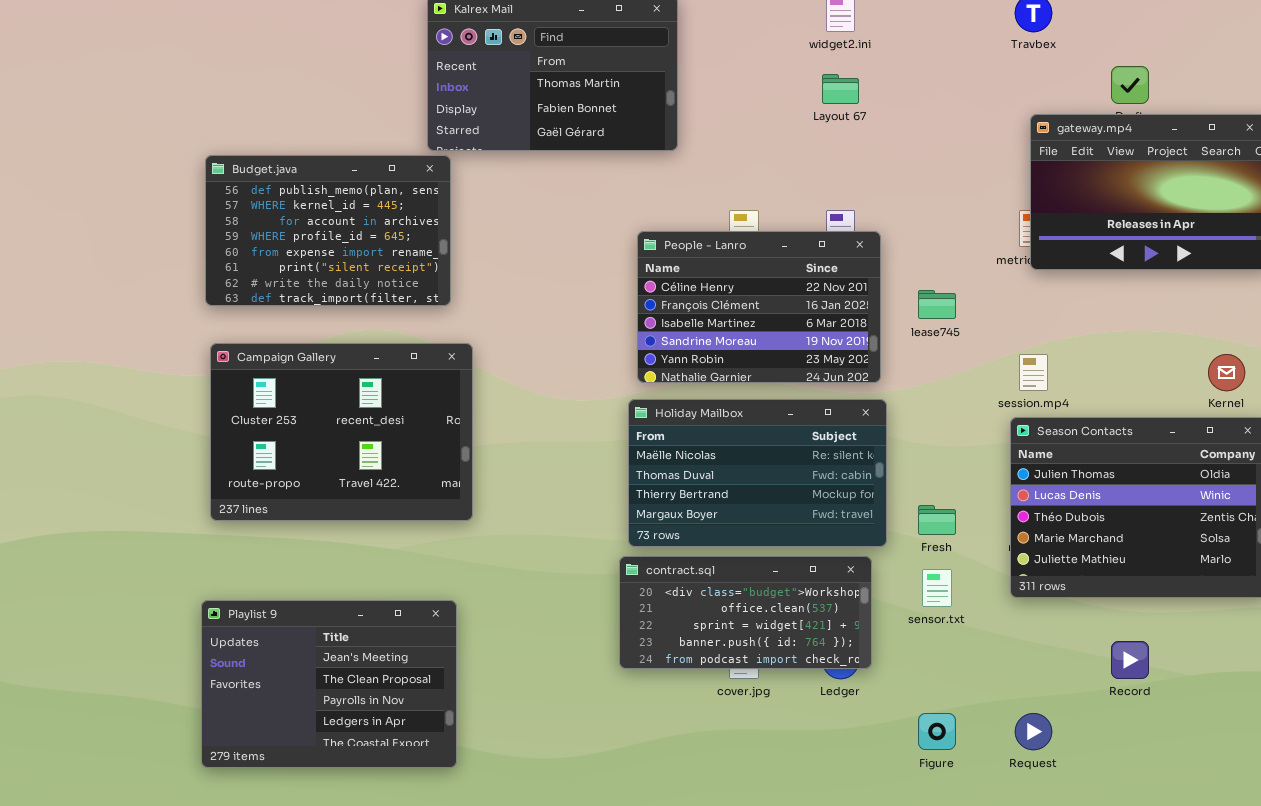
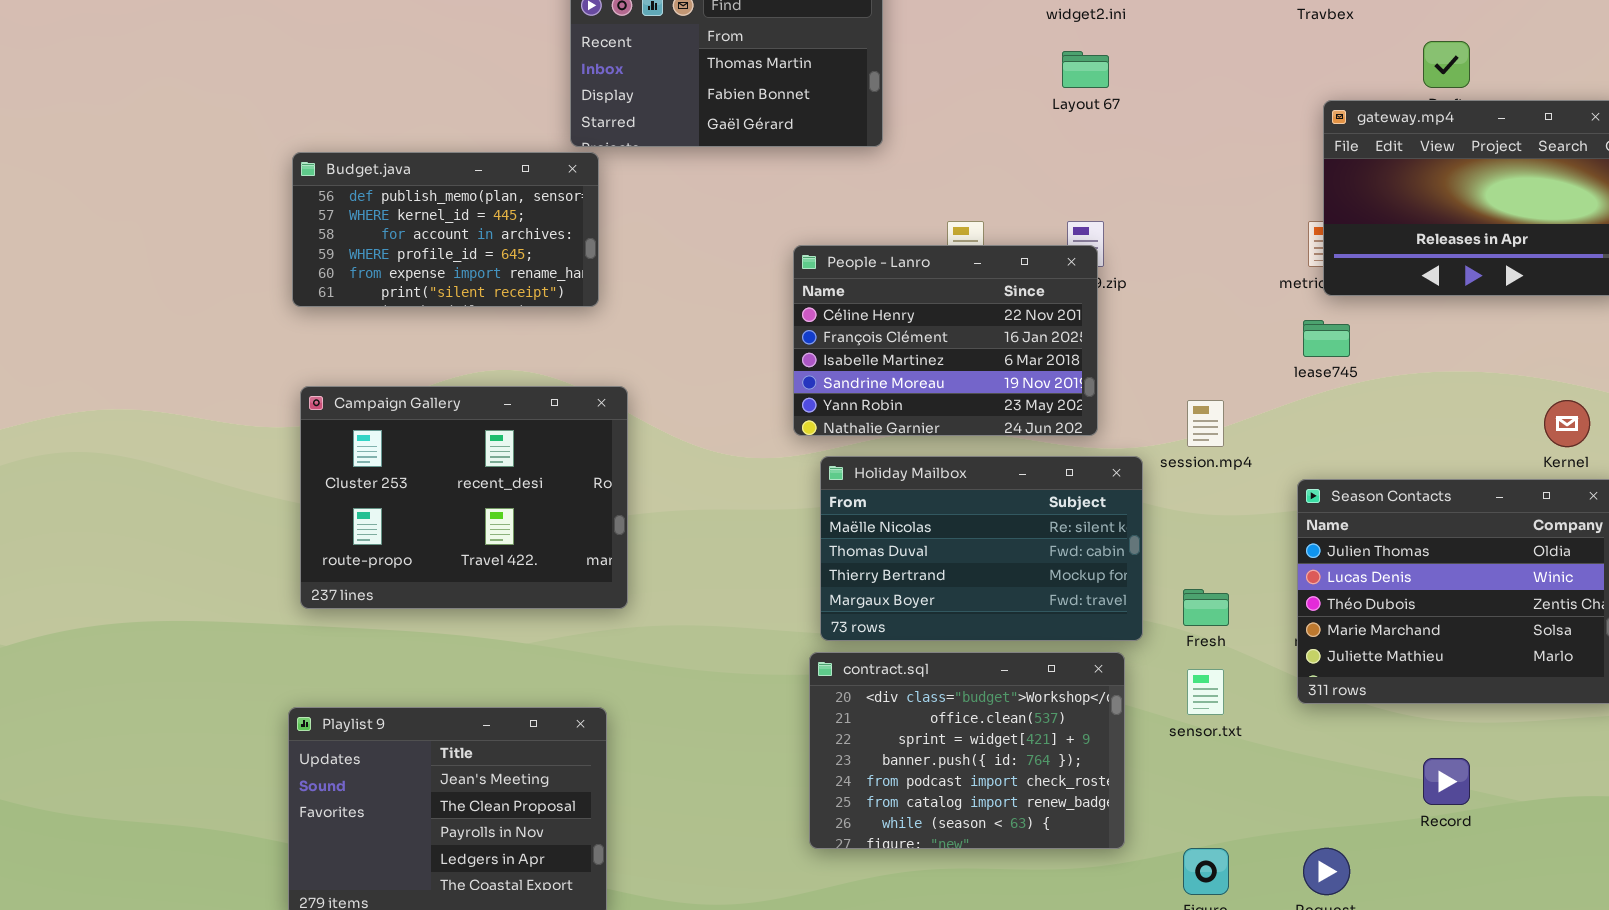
Budget.java: [205,155,451,306] -> [292,152,599,307], resized
People - Lanro: [637,231,881,383] -> [793,245,1098,436], moved
lease745: [918,290,956,319] -> [1303,320,1350,357], moved
session.mp4: [1019,354,1048,391] -> [1187,400,1224,447], moved
contract.sql: [619,556,872,669] -> [809,652,1125,849], resized

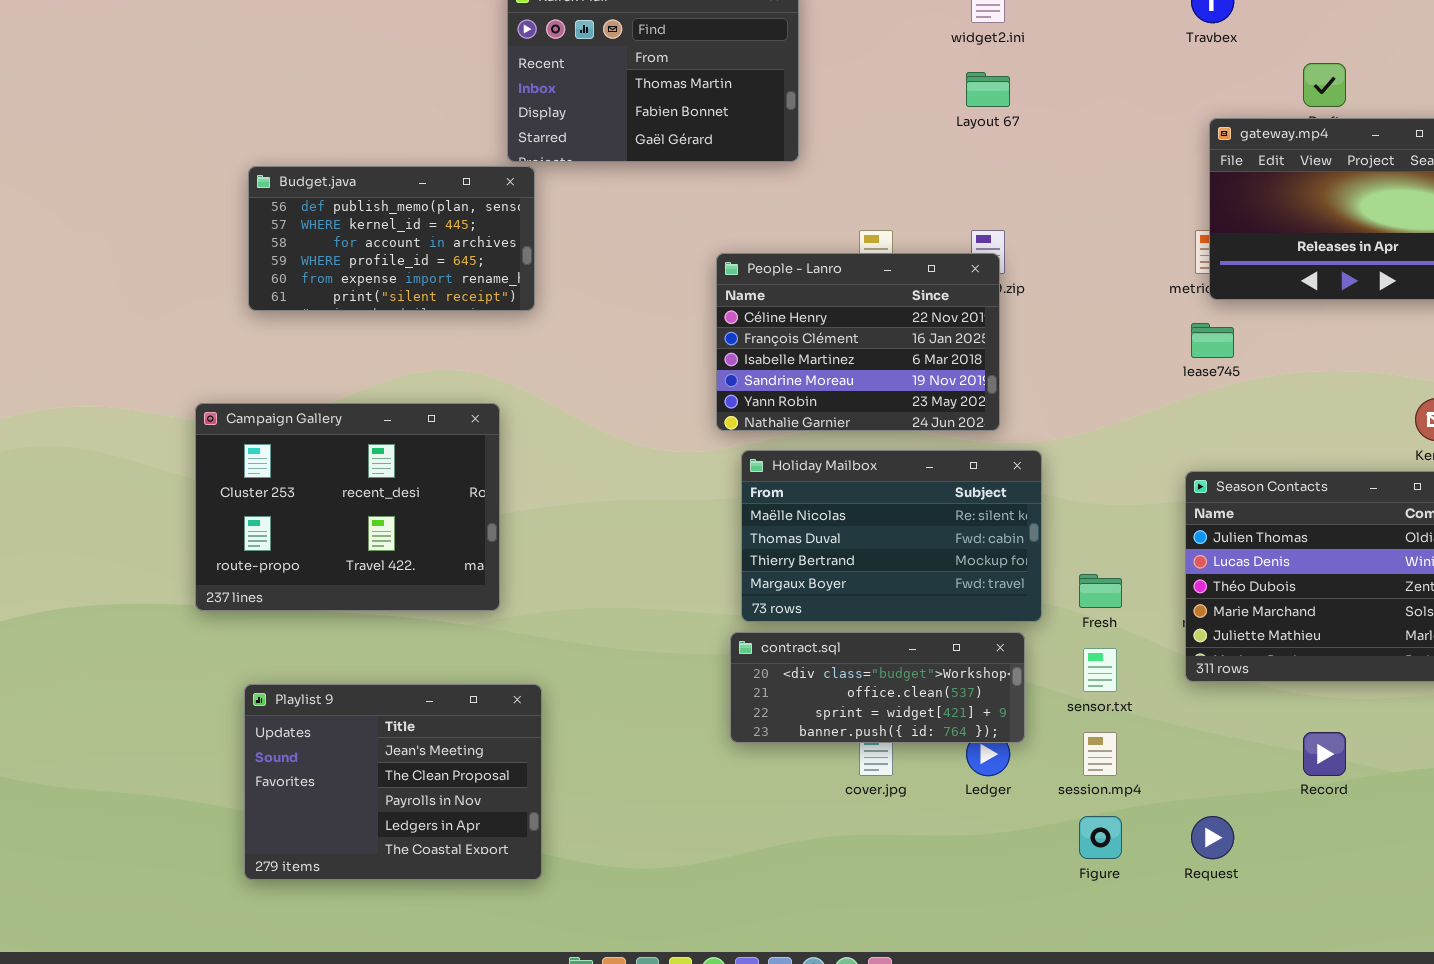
Campaign Gallery: [300,386,628,609] -> [195,403,500,611], moved
session.mp4: [1187,400,1224,447] -> [1083,732,1117,776], moved
contract.sql: [809,652,1125,849] -> [730,632,1025,743], resized

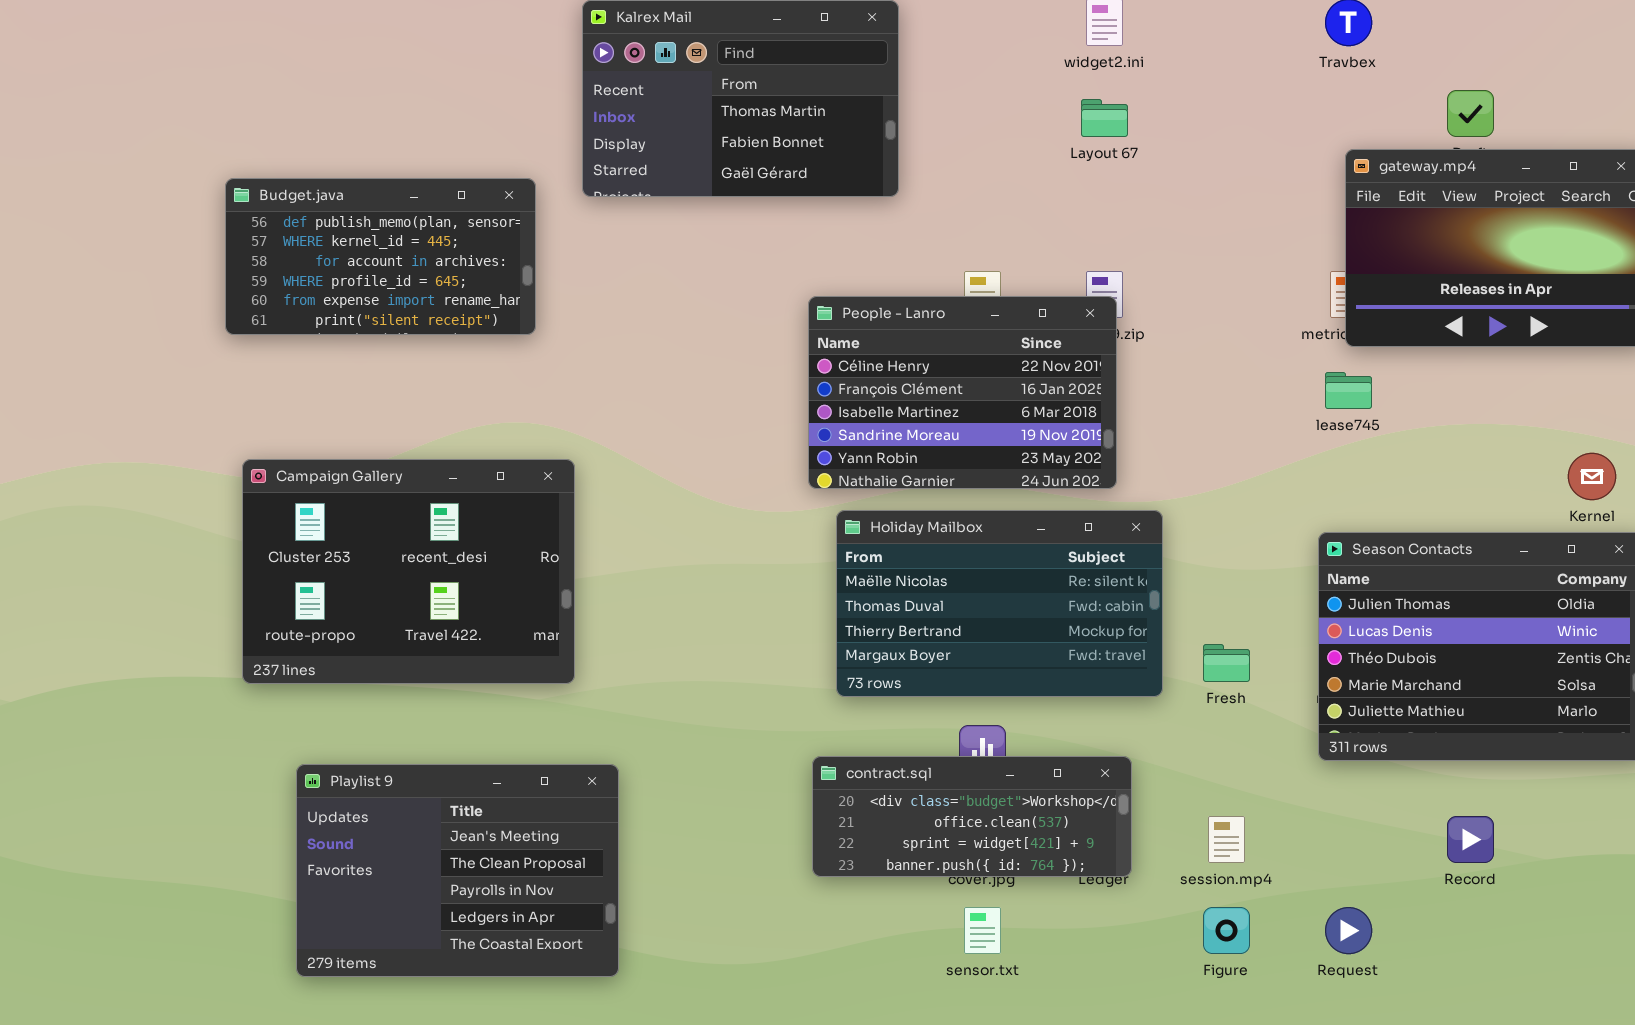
Budget.java: [248,166,535,311] -> [225,178,536,335], moved
contract.sql: [730,632,1025,743] -> [812,756,1132,877], moved
sensor.txt: [1083,648,1117,692] -> [964,907,1001,954], moved

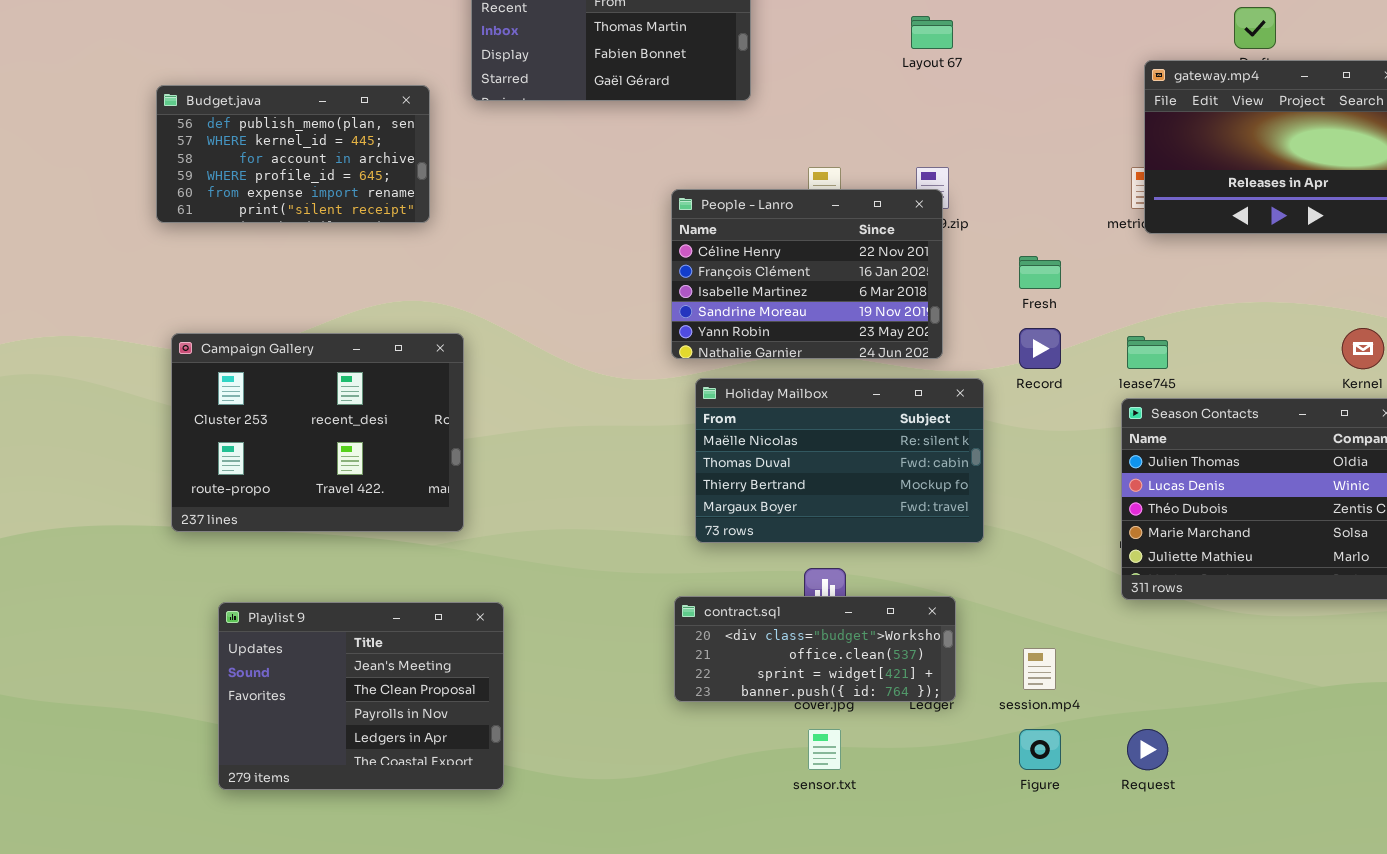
lease745: [1325,372,1372,409] -> [1127,336,1168,369], moved
Fresh: [1203,644,1250,682] -> [1019,256,1061,289], moved
Record: [1447,816,1494,863] -> [1019,328,1061,369], moved

